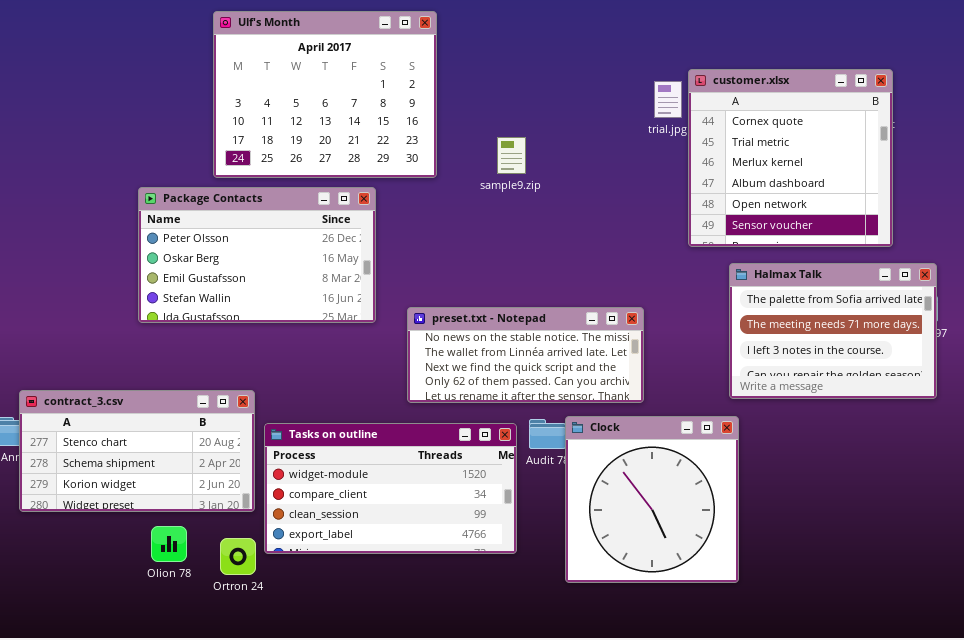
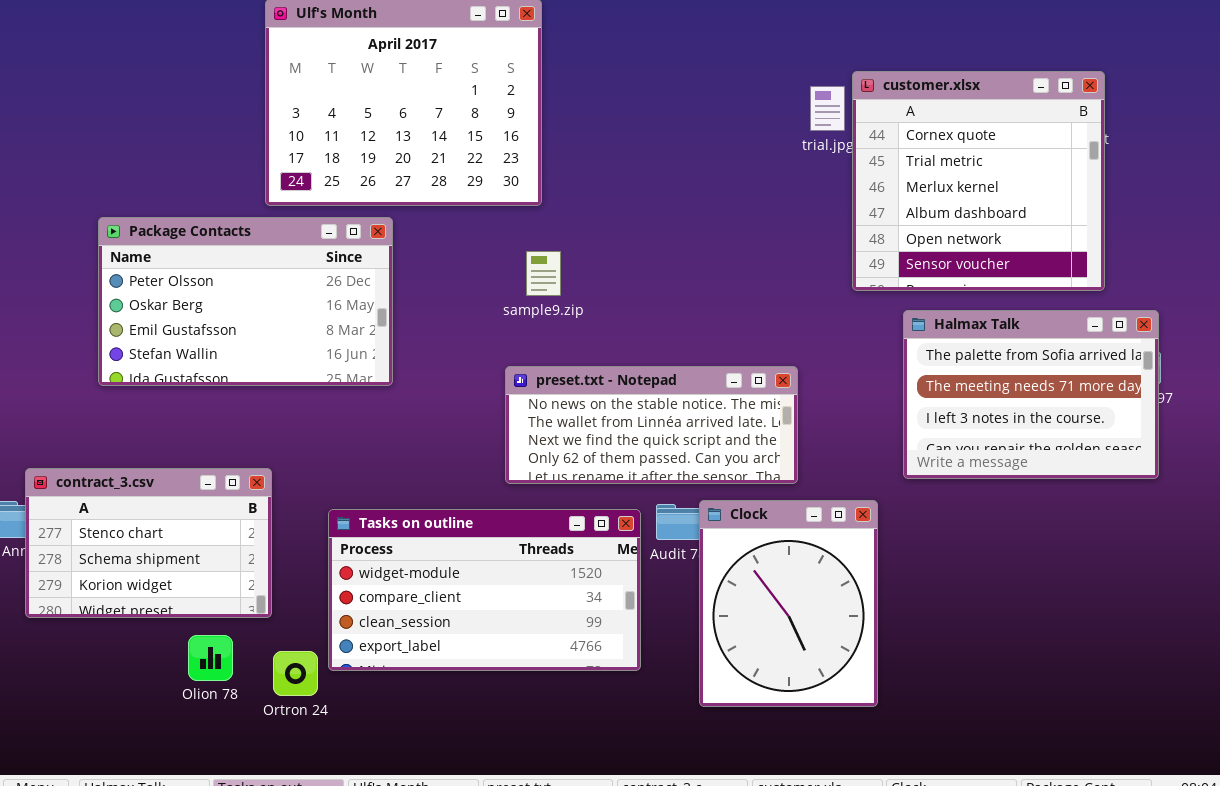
sample9.zip: [497,137,526,174] -> [526,251,561,296], moved
Package Contacts: [138,187,376,323] -> [98,217,393,386], moved
contract_3.csv: [19,390,255,512] -> [25,468,272,618], resized
Clock: [565,416,739,583] -> [699,500,878,707], resized

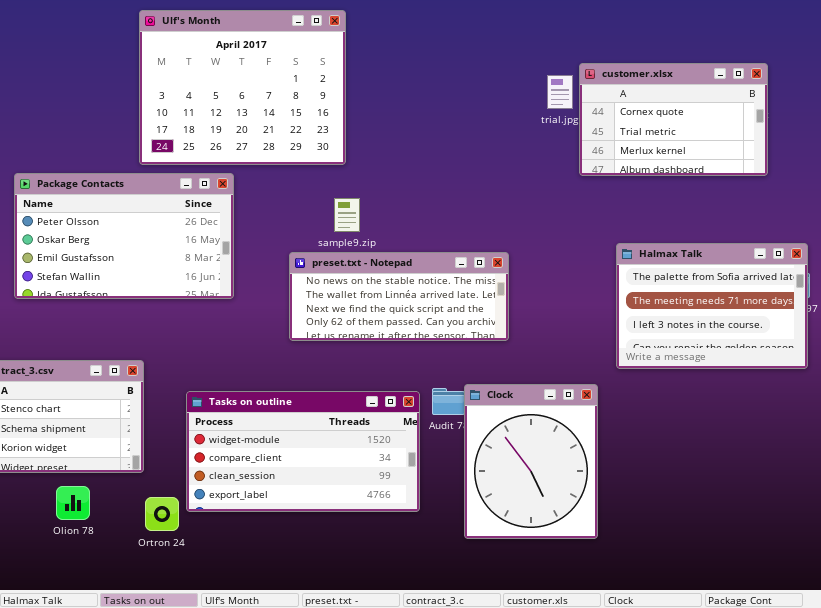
customer.xlsx: [852,71,1105,291] -> [579,63,768,176], resized
preset.txt - Notepad: [505,366,798,484] -> [289,252,509,341], moved
Olion 78: [188,635,233,681] -> [56,486,90,520], moved

